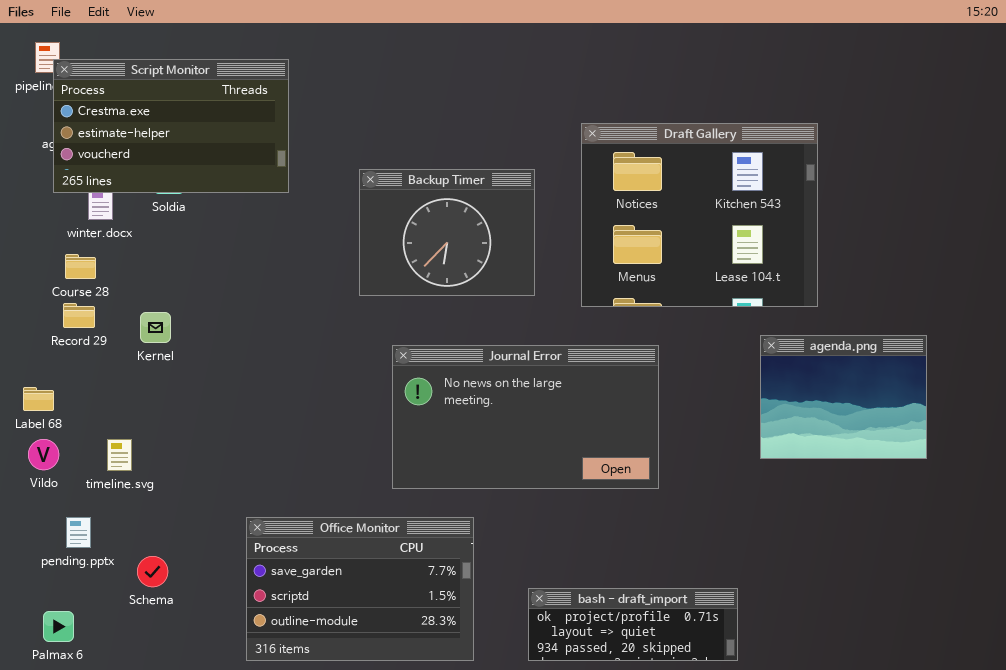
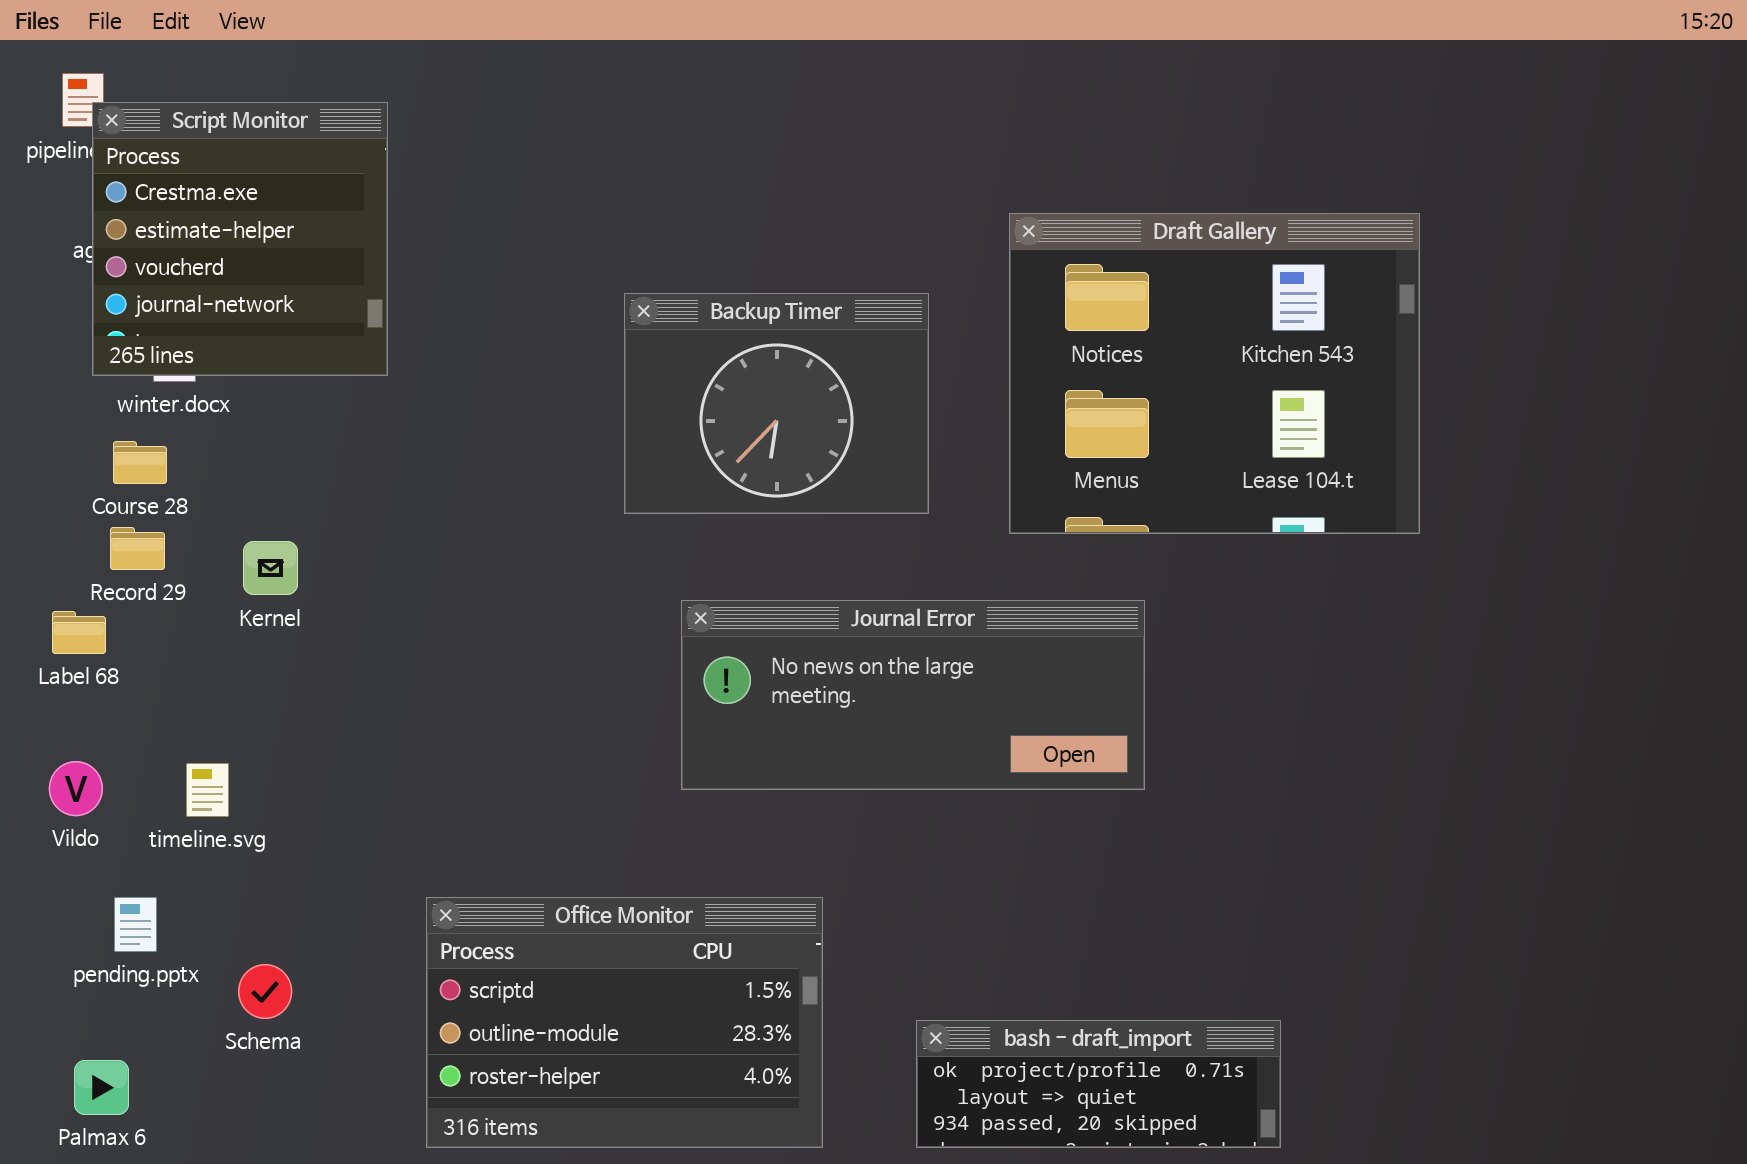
Script Monitor: [53,59,289,193] -> [92,102,388,376], resized
agenda.png: [760,335,927,459] -> none, closed
Journal Error: [392,345,659,489] -> [681,600,1145,790], resized
Label 68: [23,387,54,411] -> [52,611,106,654], moved
Office Monitor: [246,517,474,661] -> [426,897,823,1148], scrolled down 1 row

